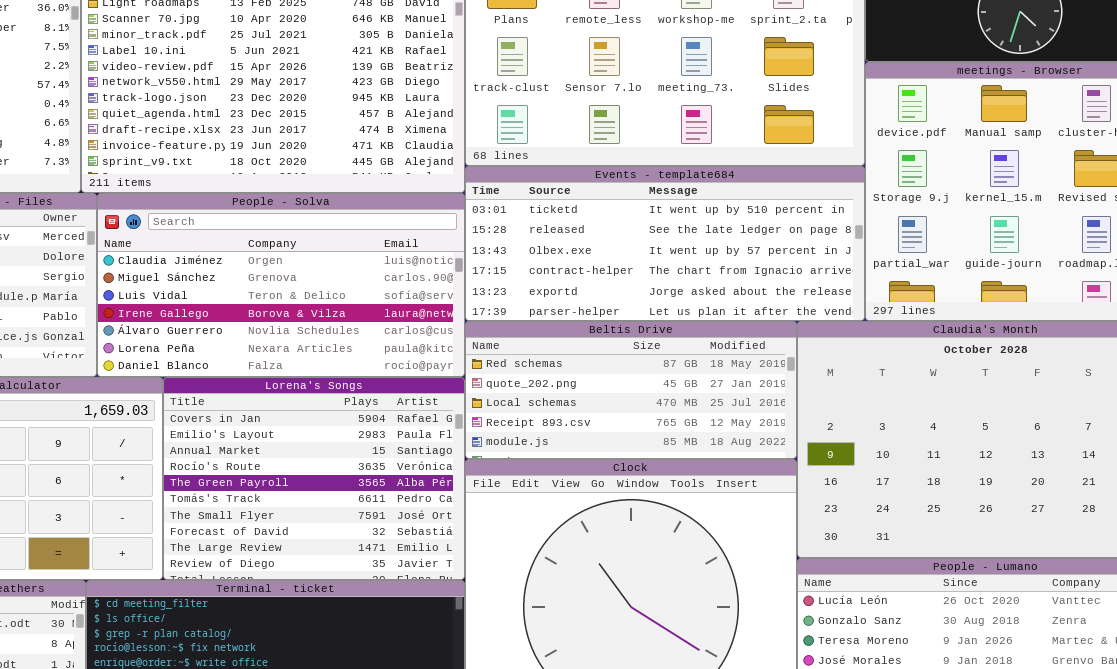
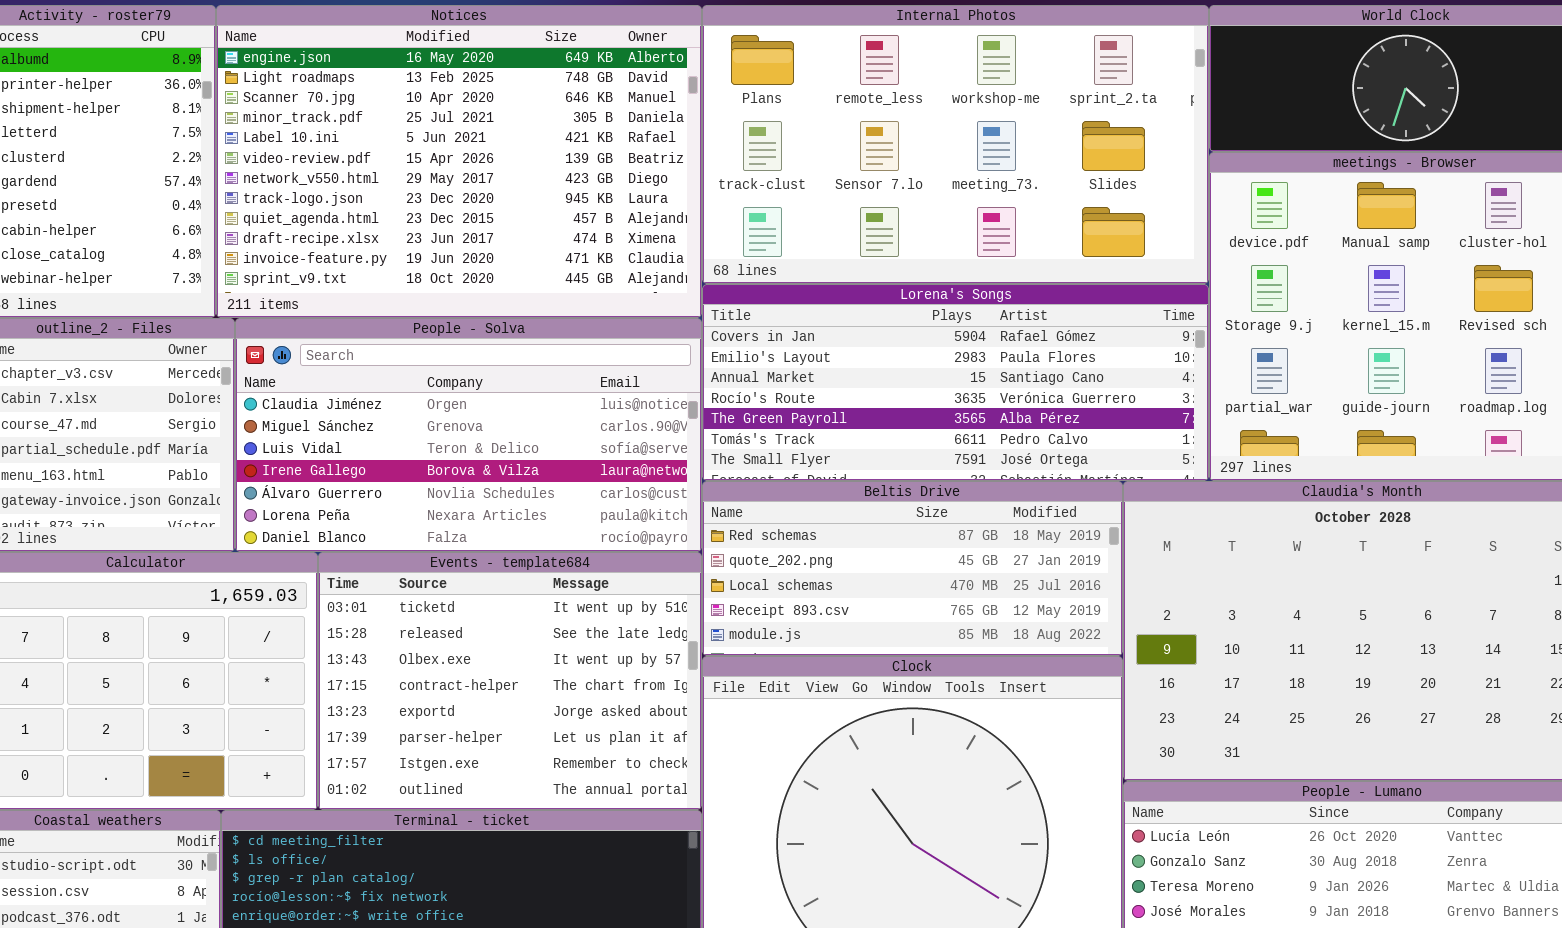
Events - template684: [465,166,865,321] -> [318,552,702,810], moved, resized
Lorena's Songs: [163,377,465,580] -> [702,284,1209,481], moved, resized

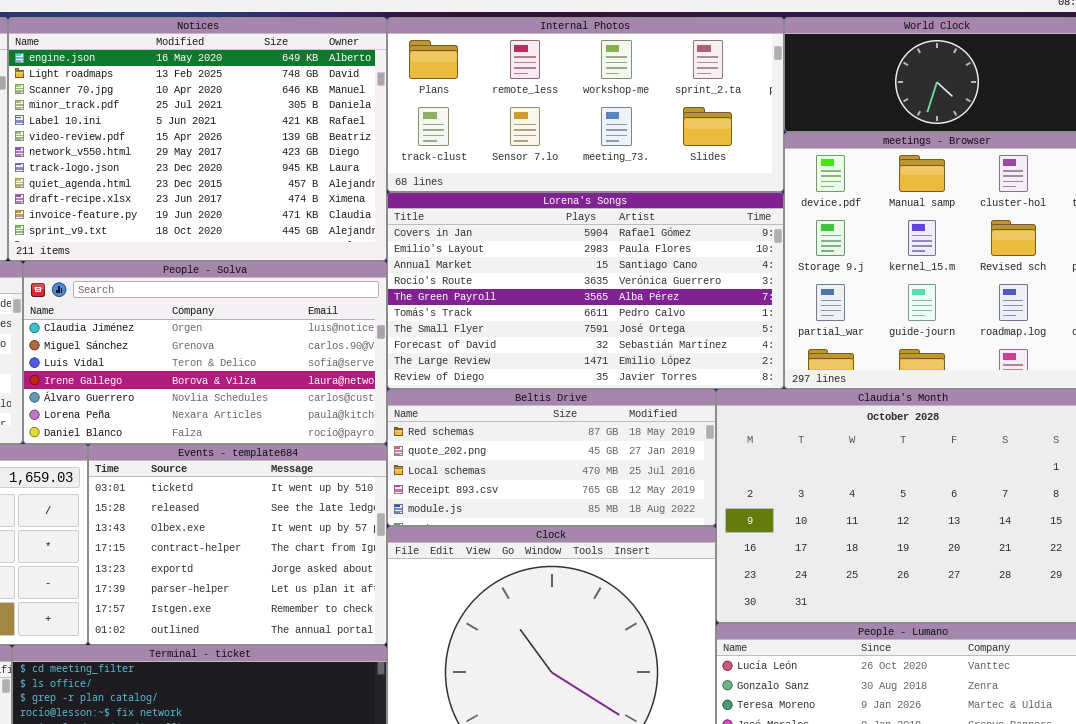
Internal Photos: [702,5,1209,284] -> [387,17,784,192], resized
Lorena's Songs: [702,284,1209,481] -> [387,192,784,389], resized

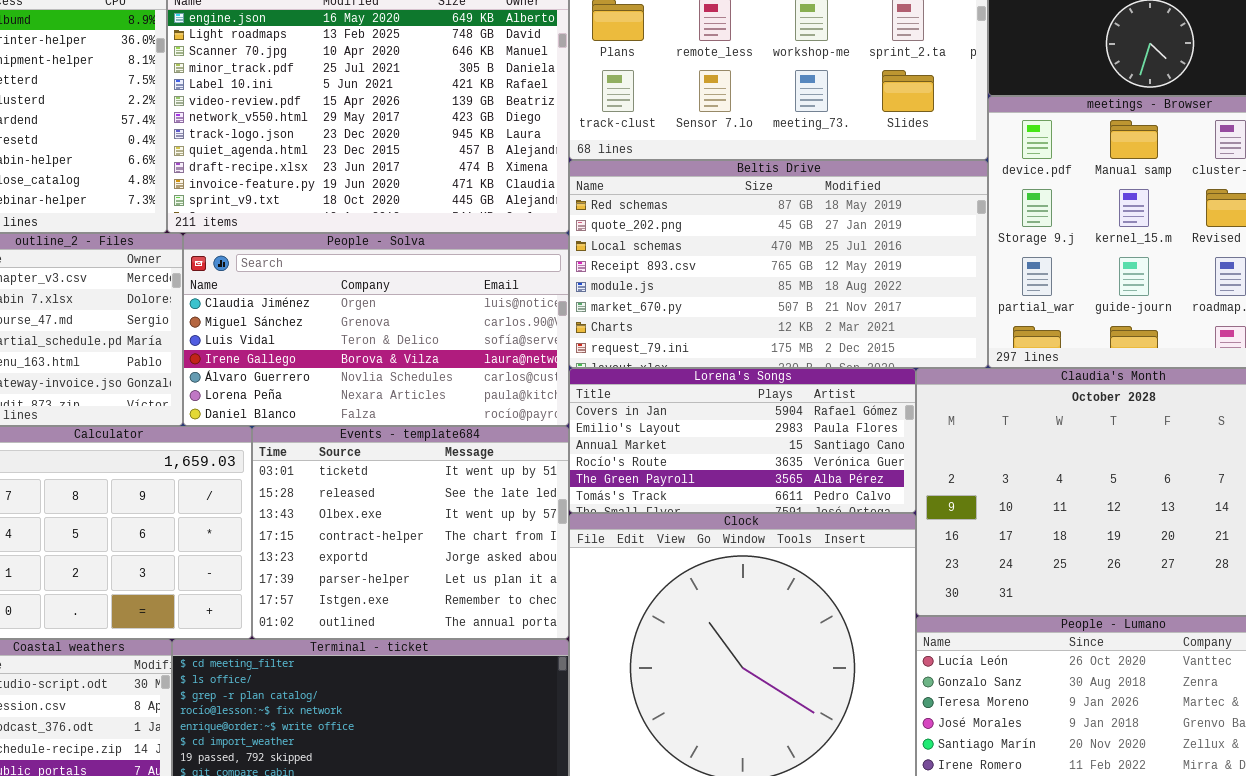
Lorena's Songs: [387,192,784,389] -> [569,368,916,513], moved, resized
Beltis Drive: [387,389,716,526] -> [569,160,988,368], moved, resized

